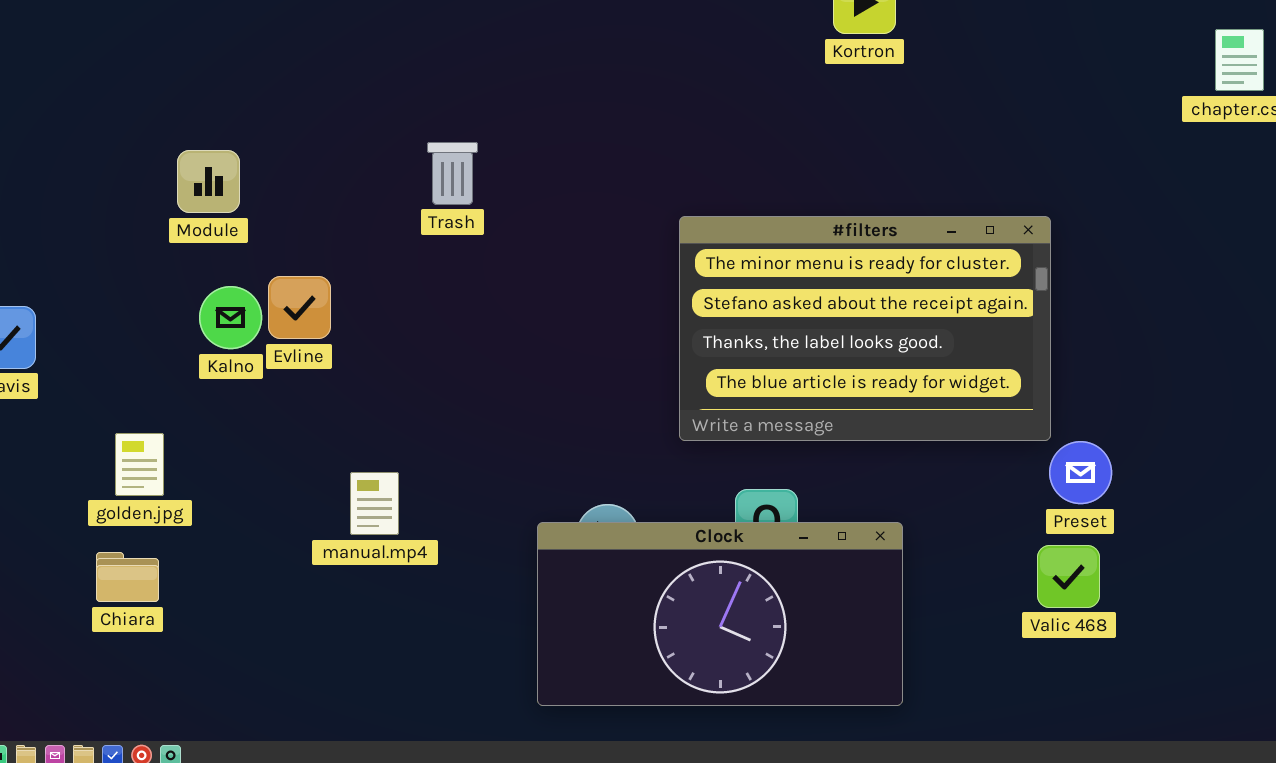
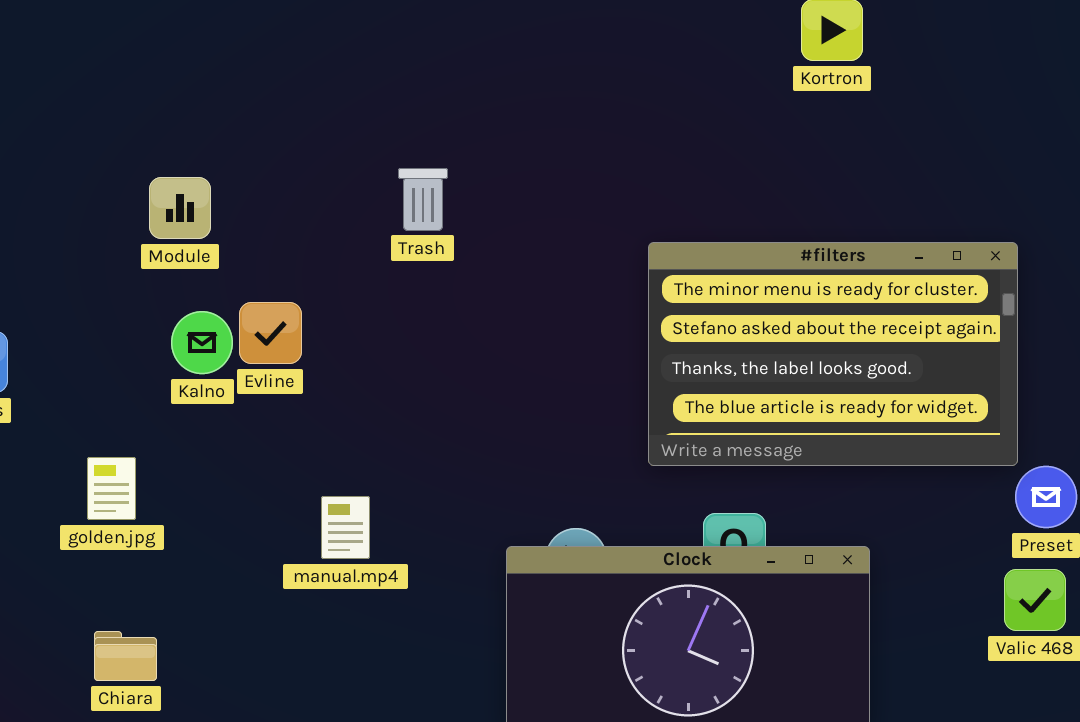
Chiara: [96,552,159,602] -> [94,631,157,681], moved

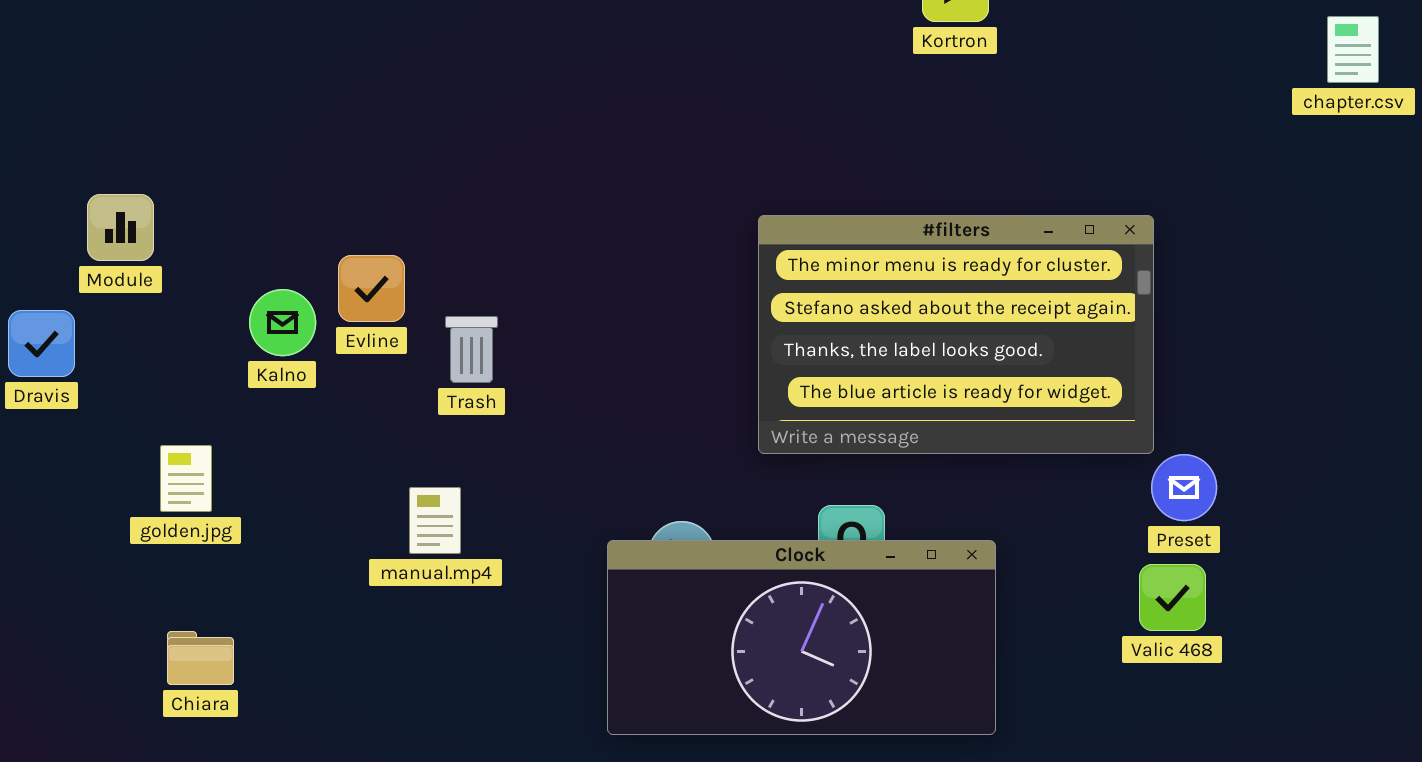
Trash: [398,168,448,231] -> [445,316,498,383], moved
Module: [149,177,211,239] -> [87,194,154,261], moved
Evline: [239,302,302,364] -> [338,255,405,322], moved

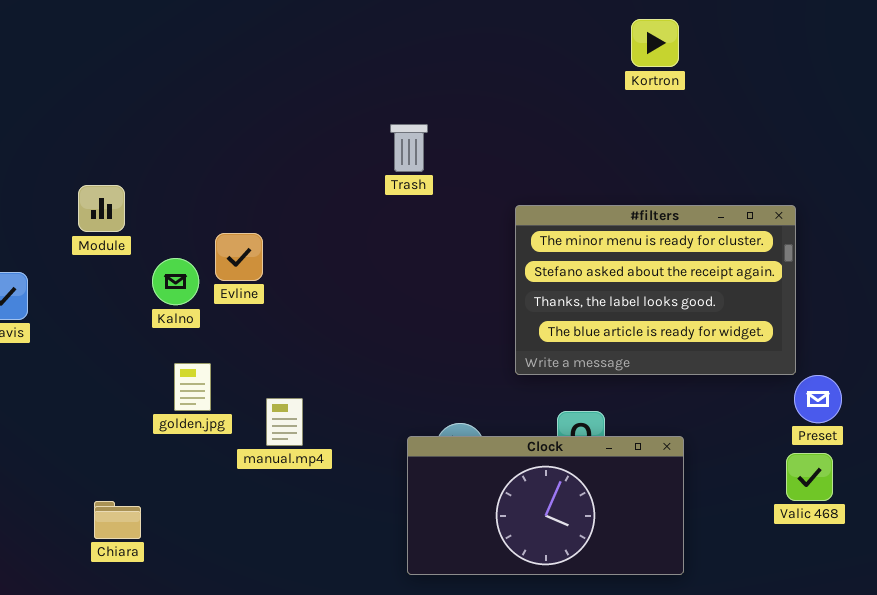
Module: [87,194,154,261] -> [78,185,125,232], moved
Trash: [445,316,498,383] -> [390,124,428,172], moved
golden.jpg: [160,445,212,512] -> [174,363,211,411], moved

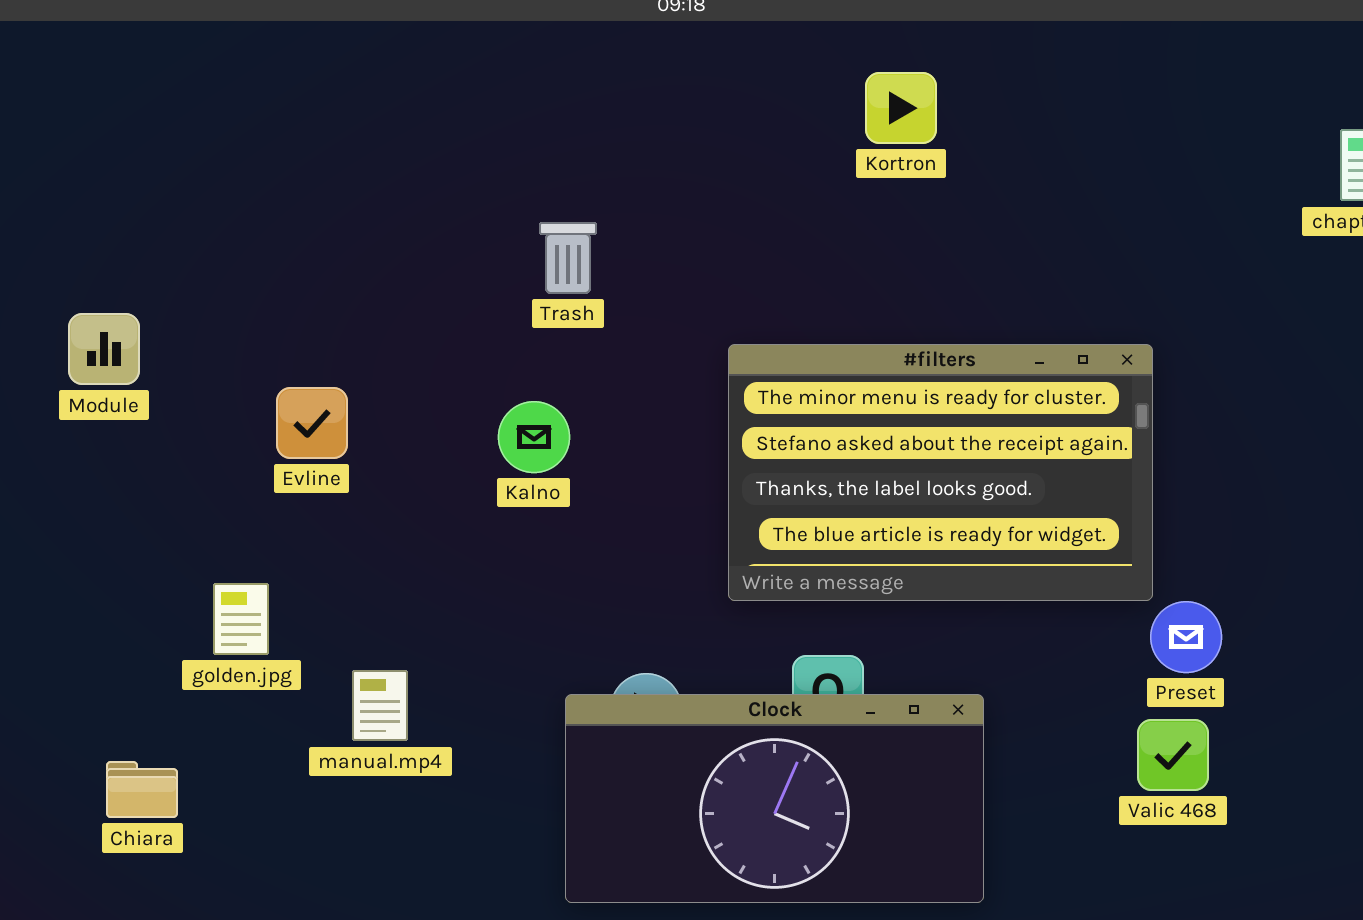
Kortron: [631,19,679,67] -> [865,72,937,144], moved
Kalno: [152,258,199,305] -> [498,401,570,473], moved
manual.mp4: [266,398,303,446] -> [352,670,408,741], moved
Chiara: [94,501,141,539] -> [106,761,178,818], moved

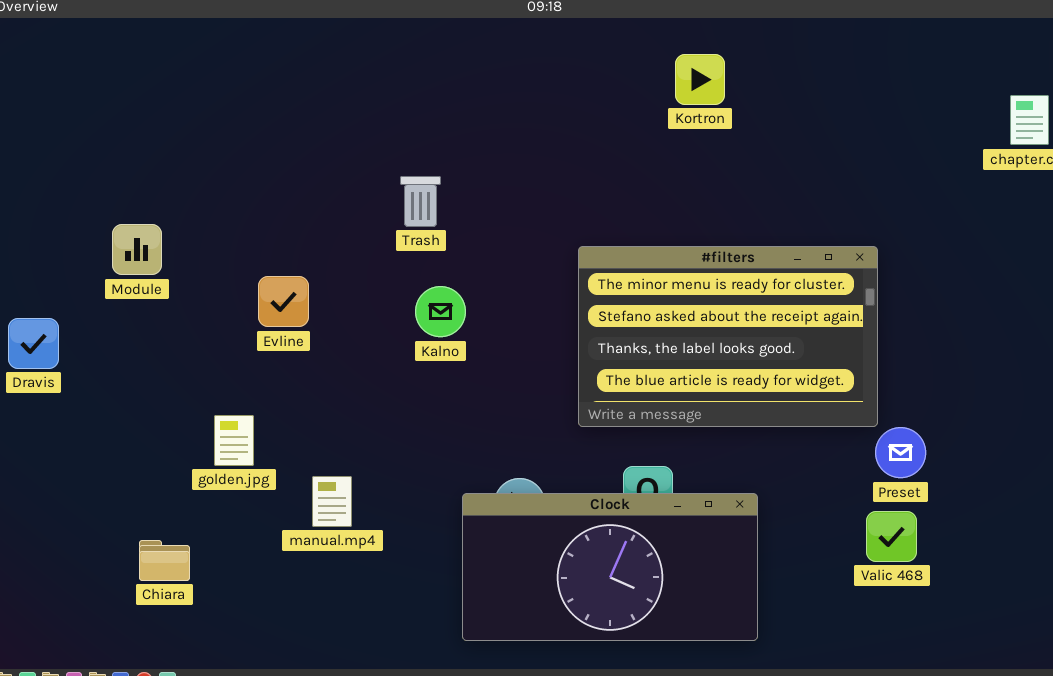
Trash: [539,222,597,294] -> [400,176,441,227], moved

